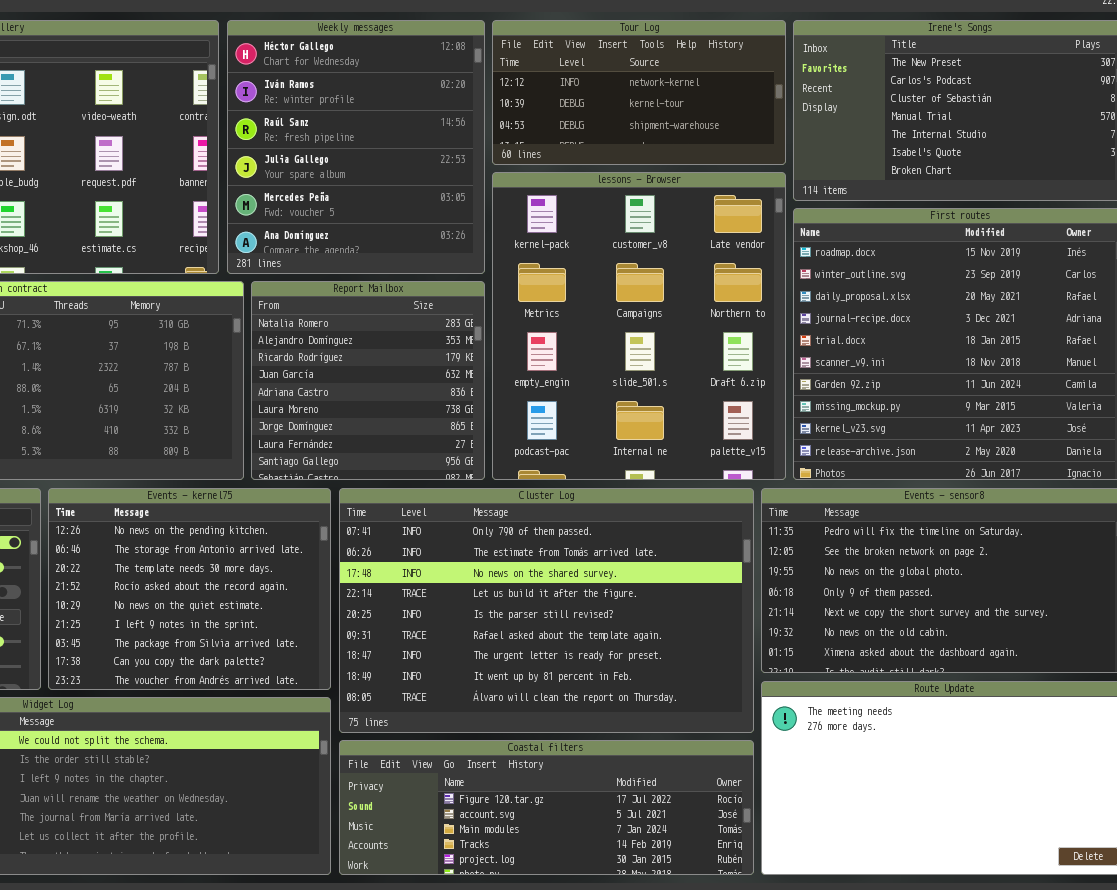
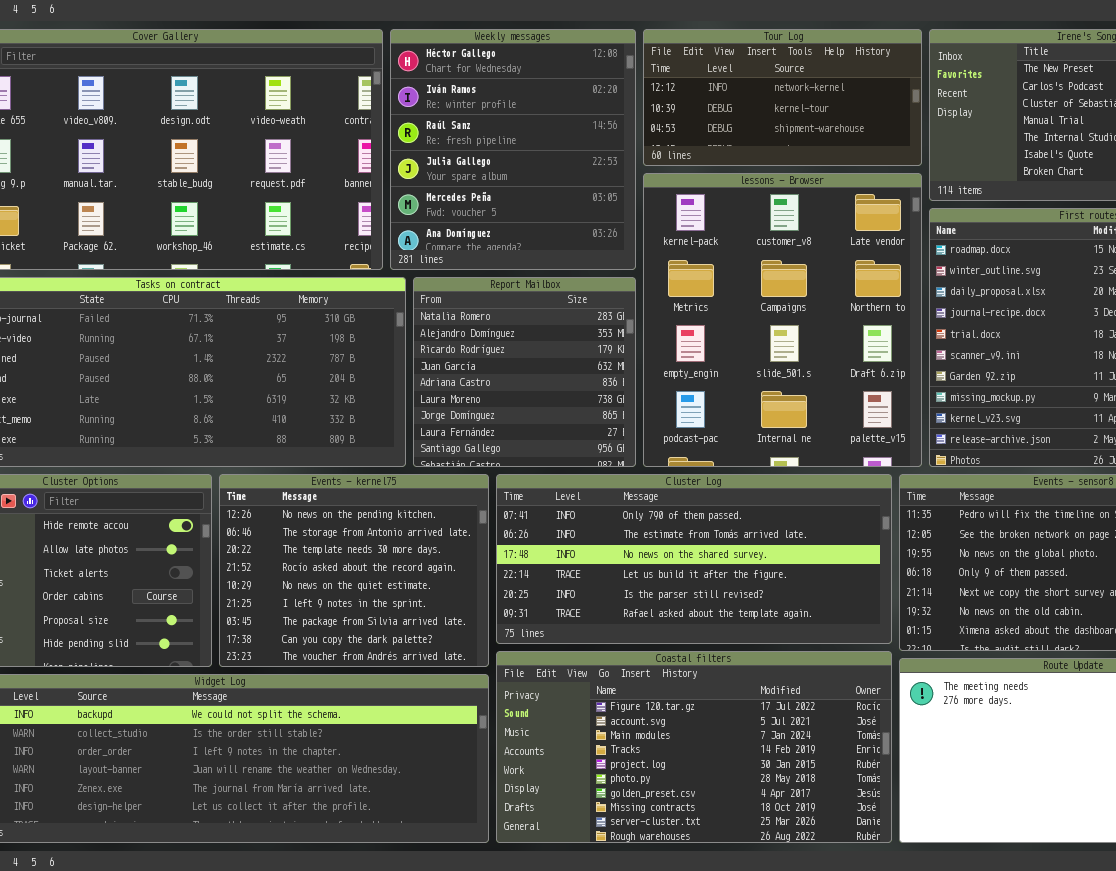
Cluster Log: [339,488,754,733] -> [496,474,892,644], resized
Coastal filters: [339,740,754,875] -> [496,651,892,843], resized

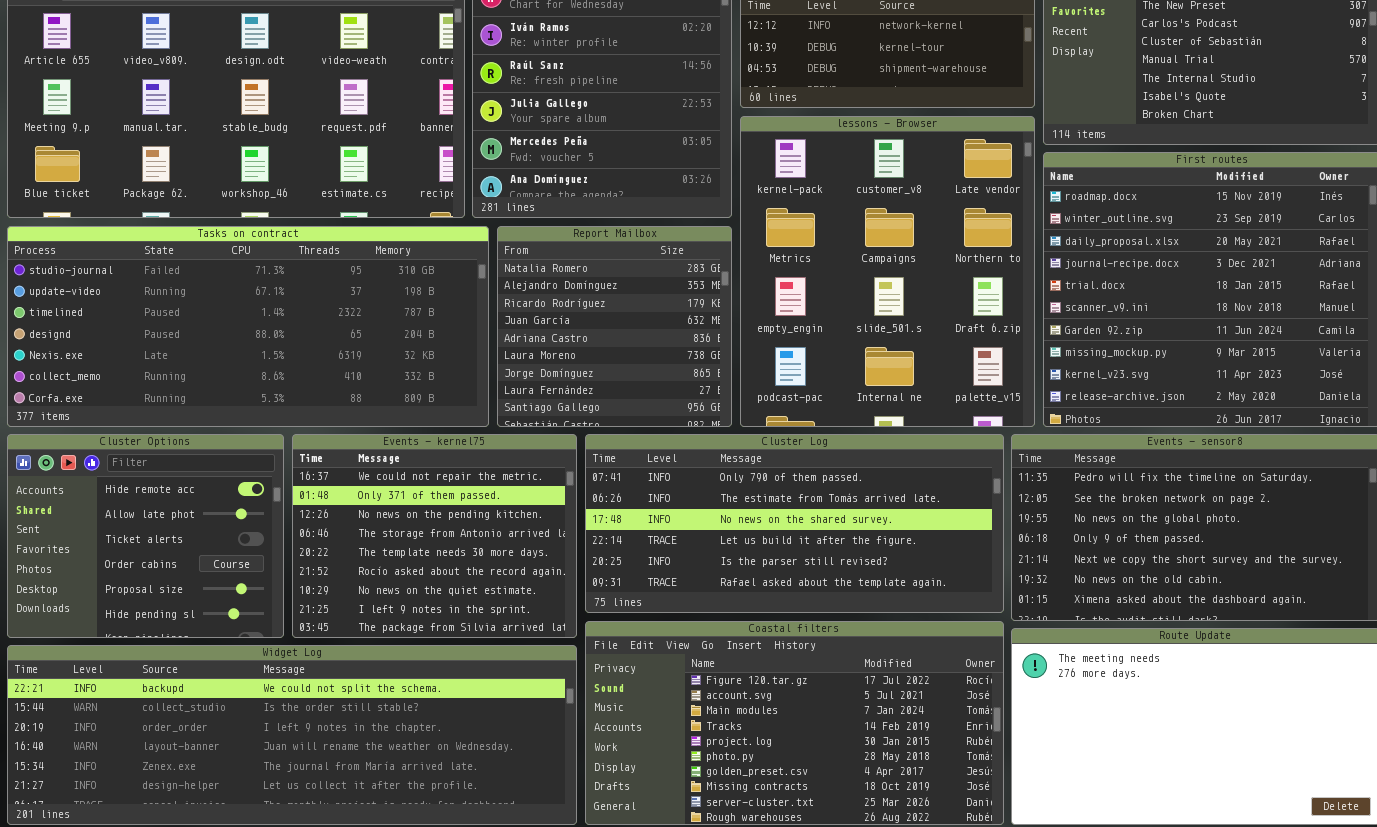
Events - kernel75: [219,474,489,667] -> [292,434,577,638], scrolled up 2 rows

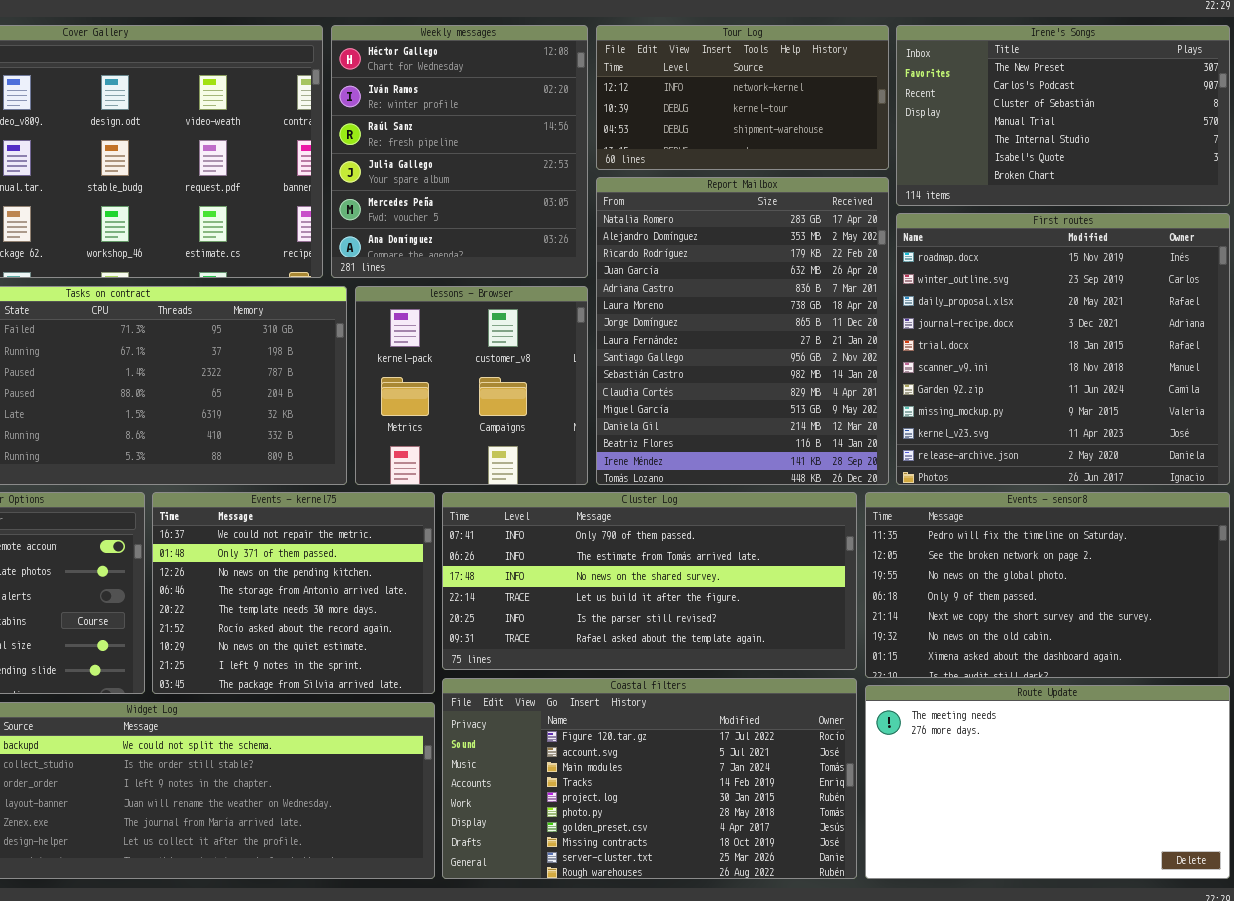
lessons - Browser: [740,116,1035,427] -> [355,286,588,485], moved, resized
Report Mailbox: [497,226,732,427] -> [596,177,889,485], moved, resized

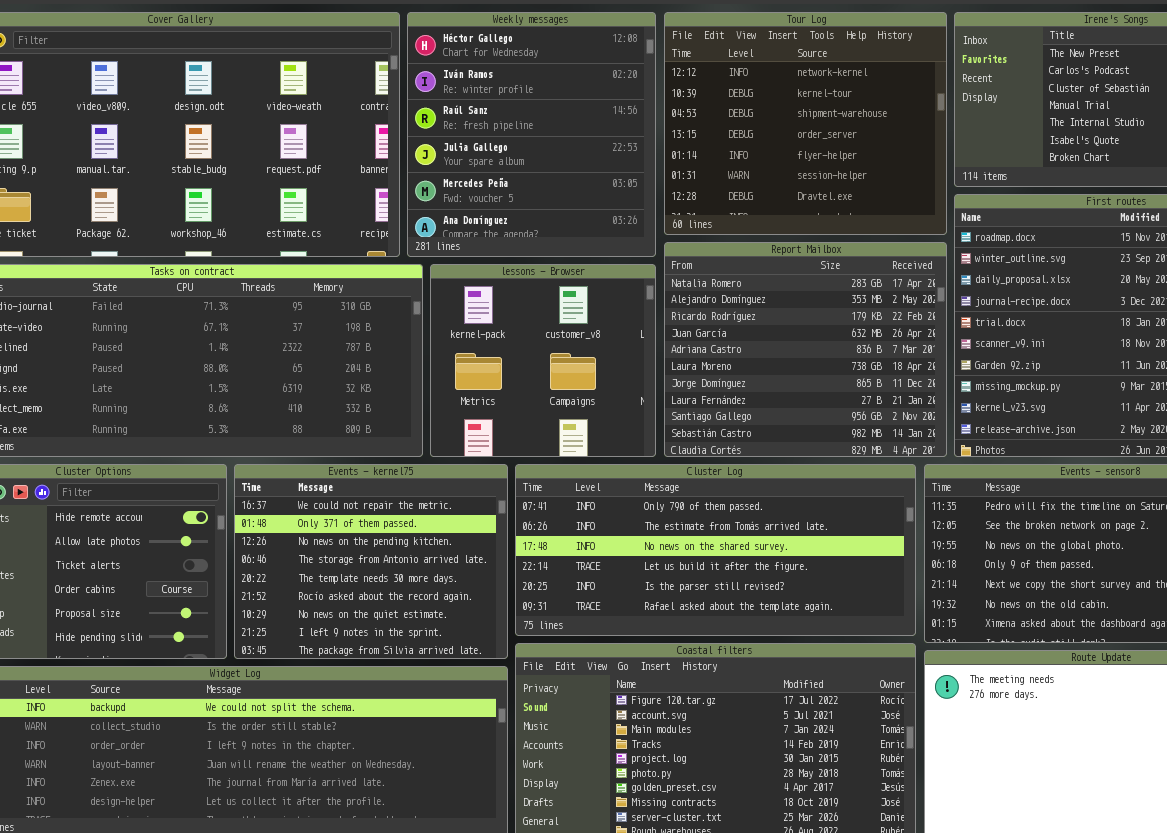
Tour Log: [596,25,889,170] -> [664,12,947,235], resized
Report Mailbox: [596,177,889,485] -> [664,242,947,457], resized

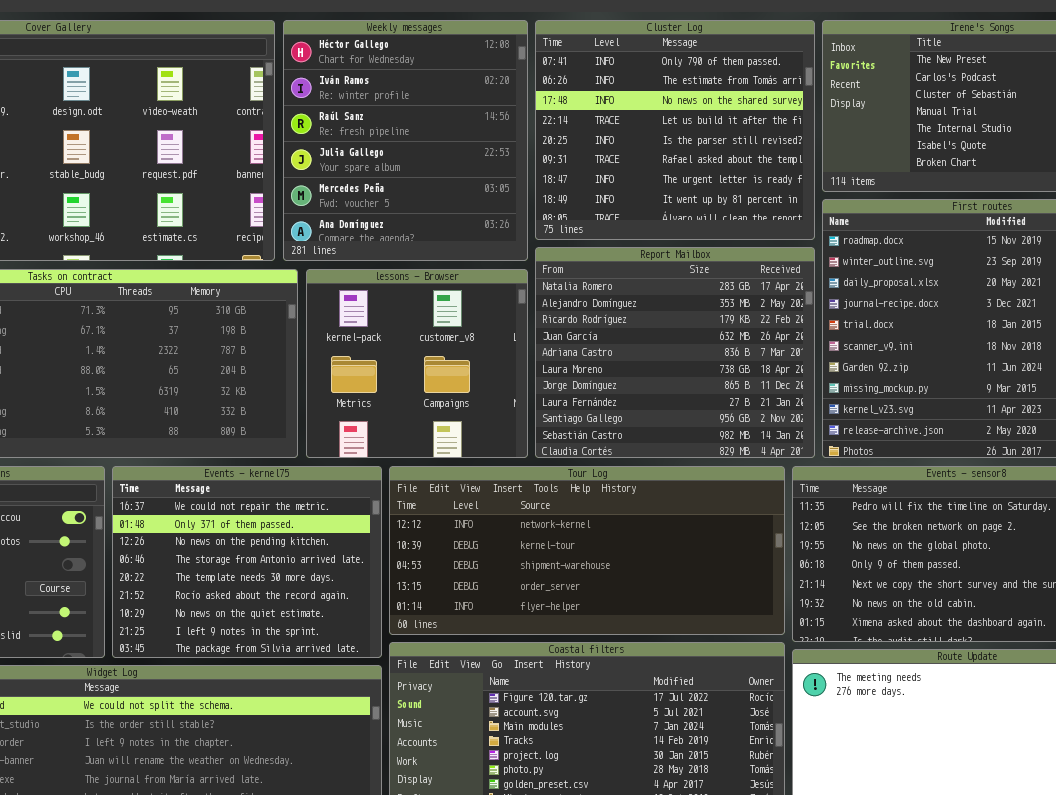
Tour Log: [664,12,947,235] -> [389,466,785,635], moved, resized
Cluster Log: [515,464,916,636] -> [535,20,815,240], moved, resized

